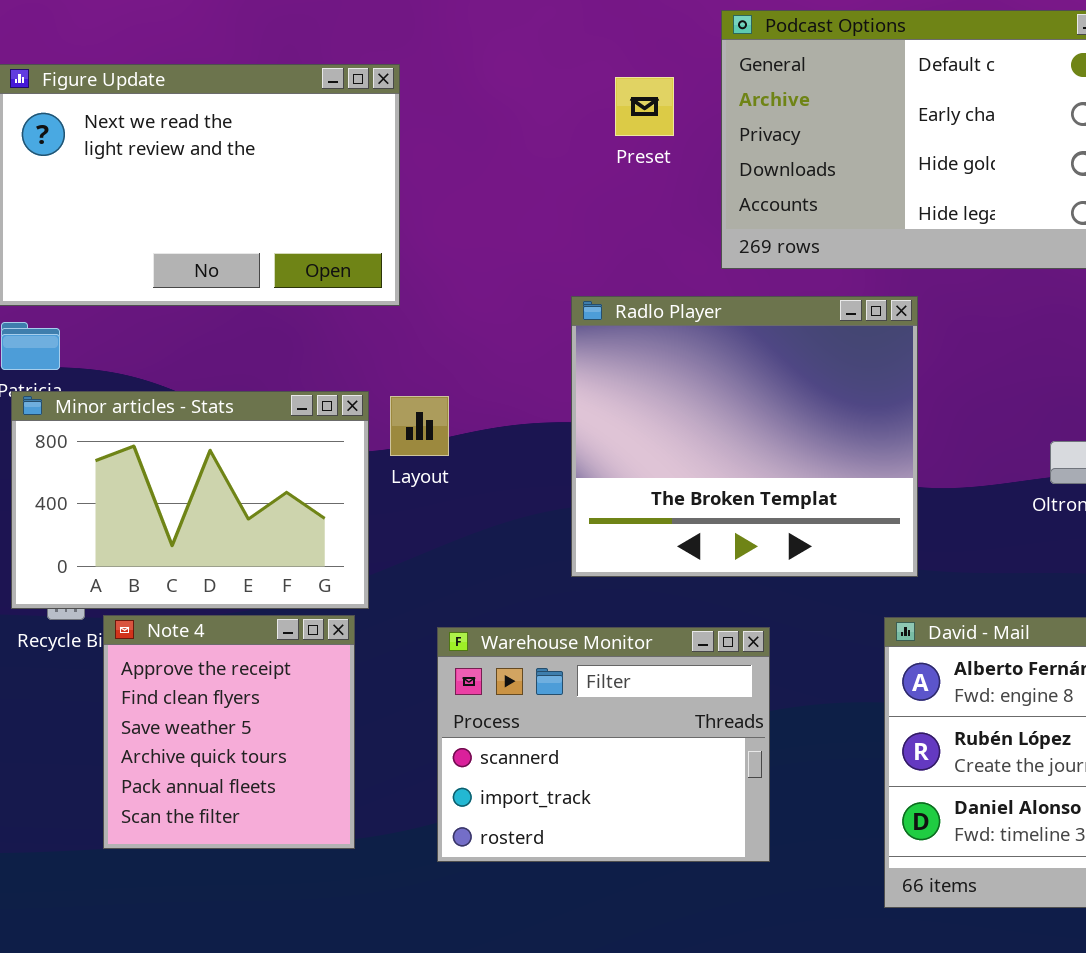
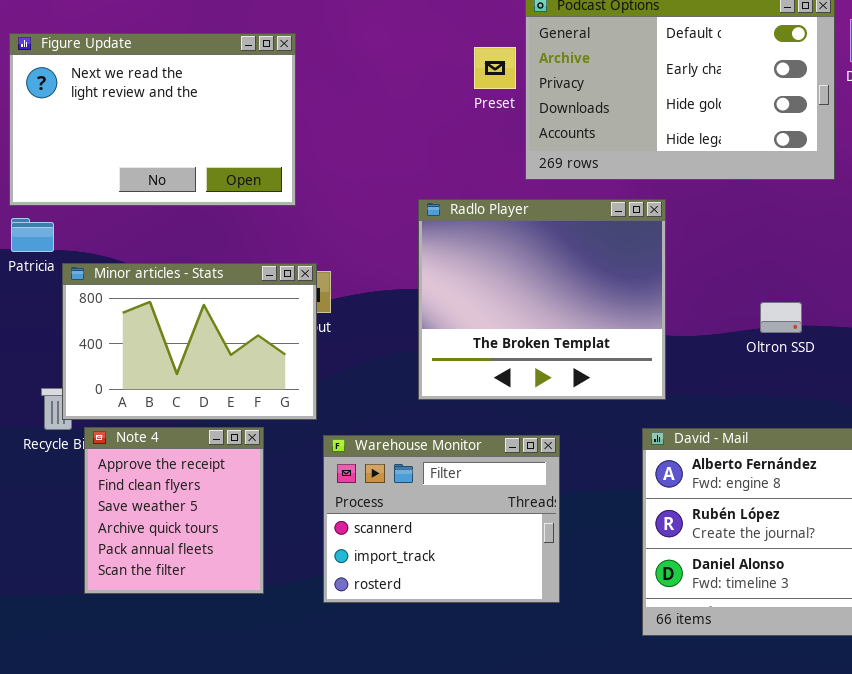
Preset: [615,77,674,136] -> [474,47,516,89], moved
Minor articles - Stats: [11,391,369,609] -> [62,263,317,420], moved

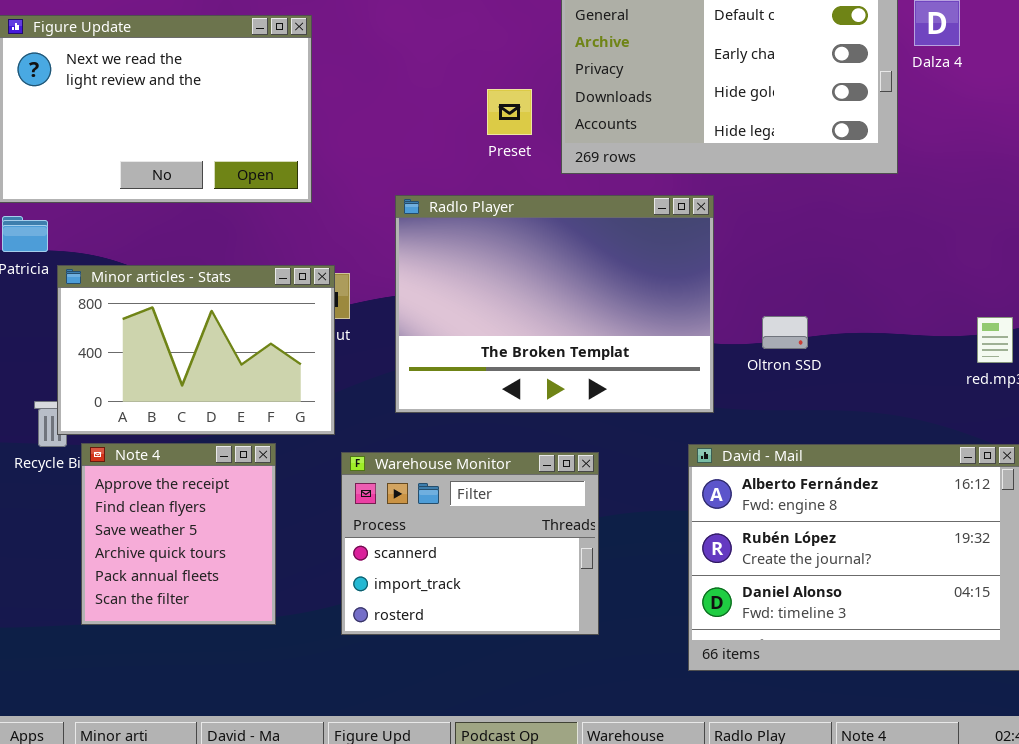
Preset: [474,47,516,89] -> [487,89,532,135], moved
Radlo Player: [418,199,666,400] -> [395,195,714,413], resized
Oltron SSD: [760,302,802,333] -> [762,316,808,349], moved

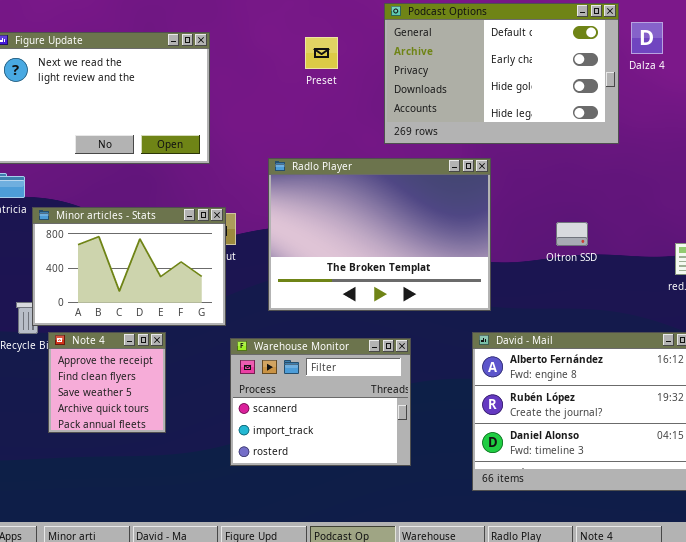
Preset: [487,89,532,135] -> [305,37,338,69], moved
Oltron SSD: [762,316,808,349] -> [556,222,588,246], moved
Note 4: [81,443,276,625] -> [48,332,166,433], resized

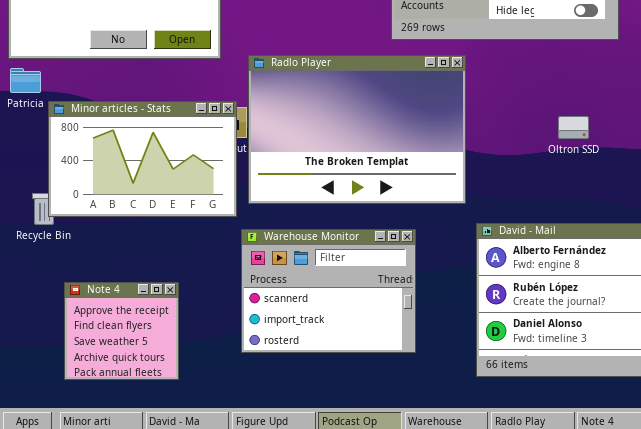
Radlo Player: [268,158,491,311] -> [248,55,466,204], moved
Note 4: [48,332,166,433] -> [64,282,179,380], moved

